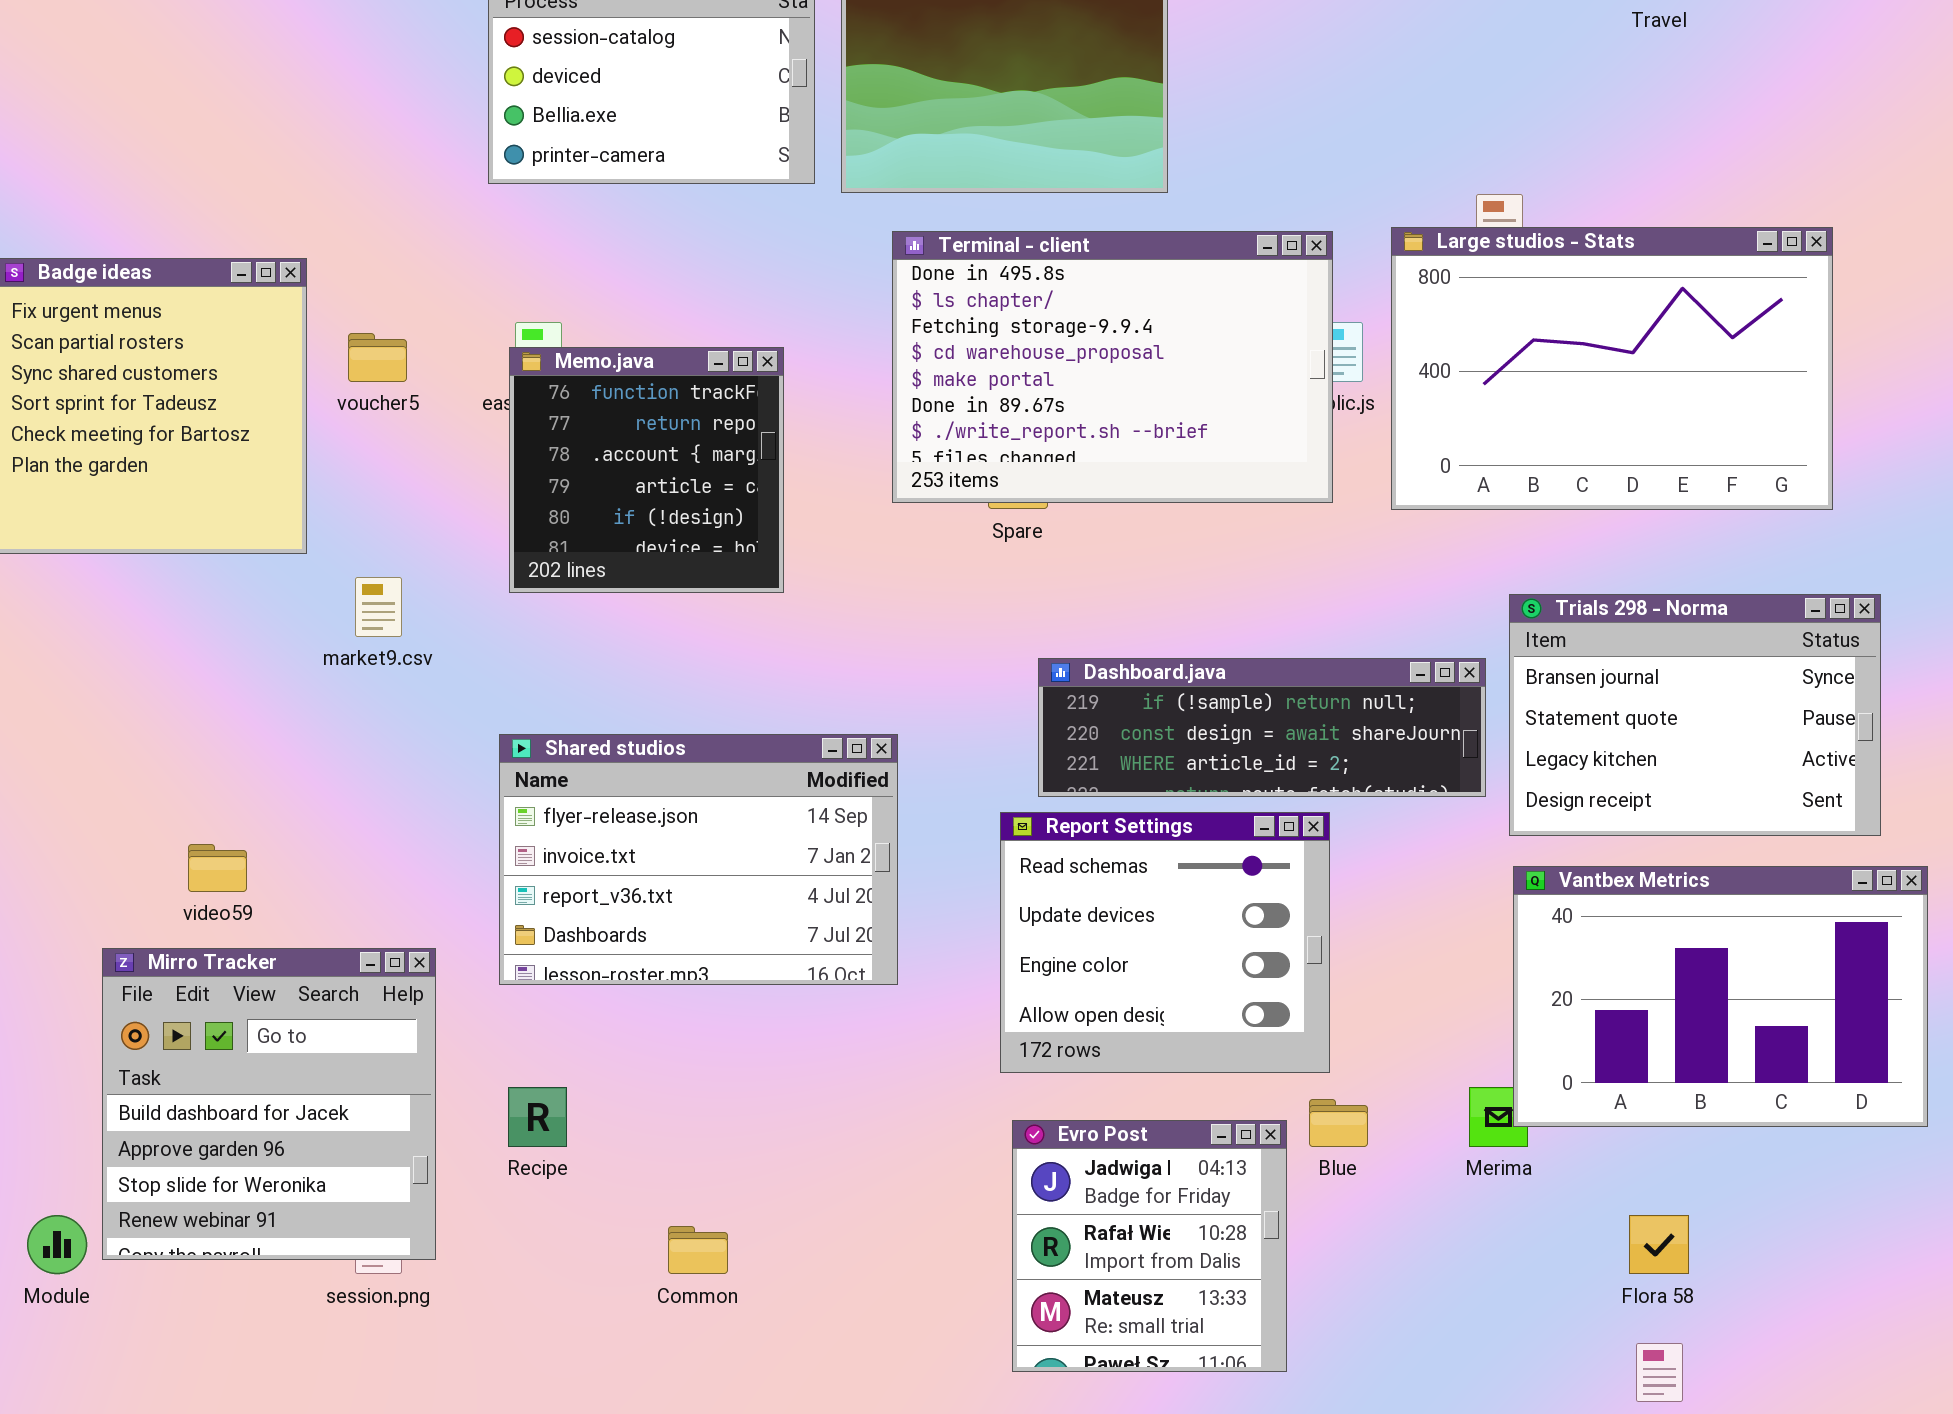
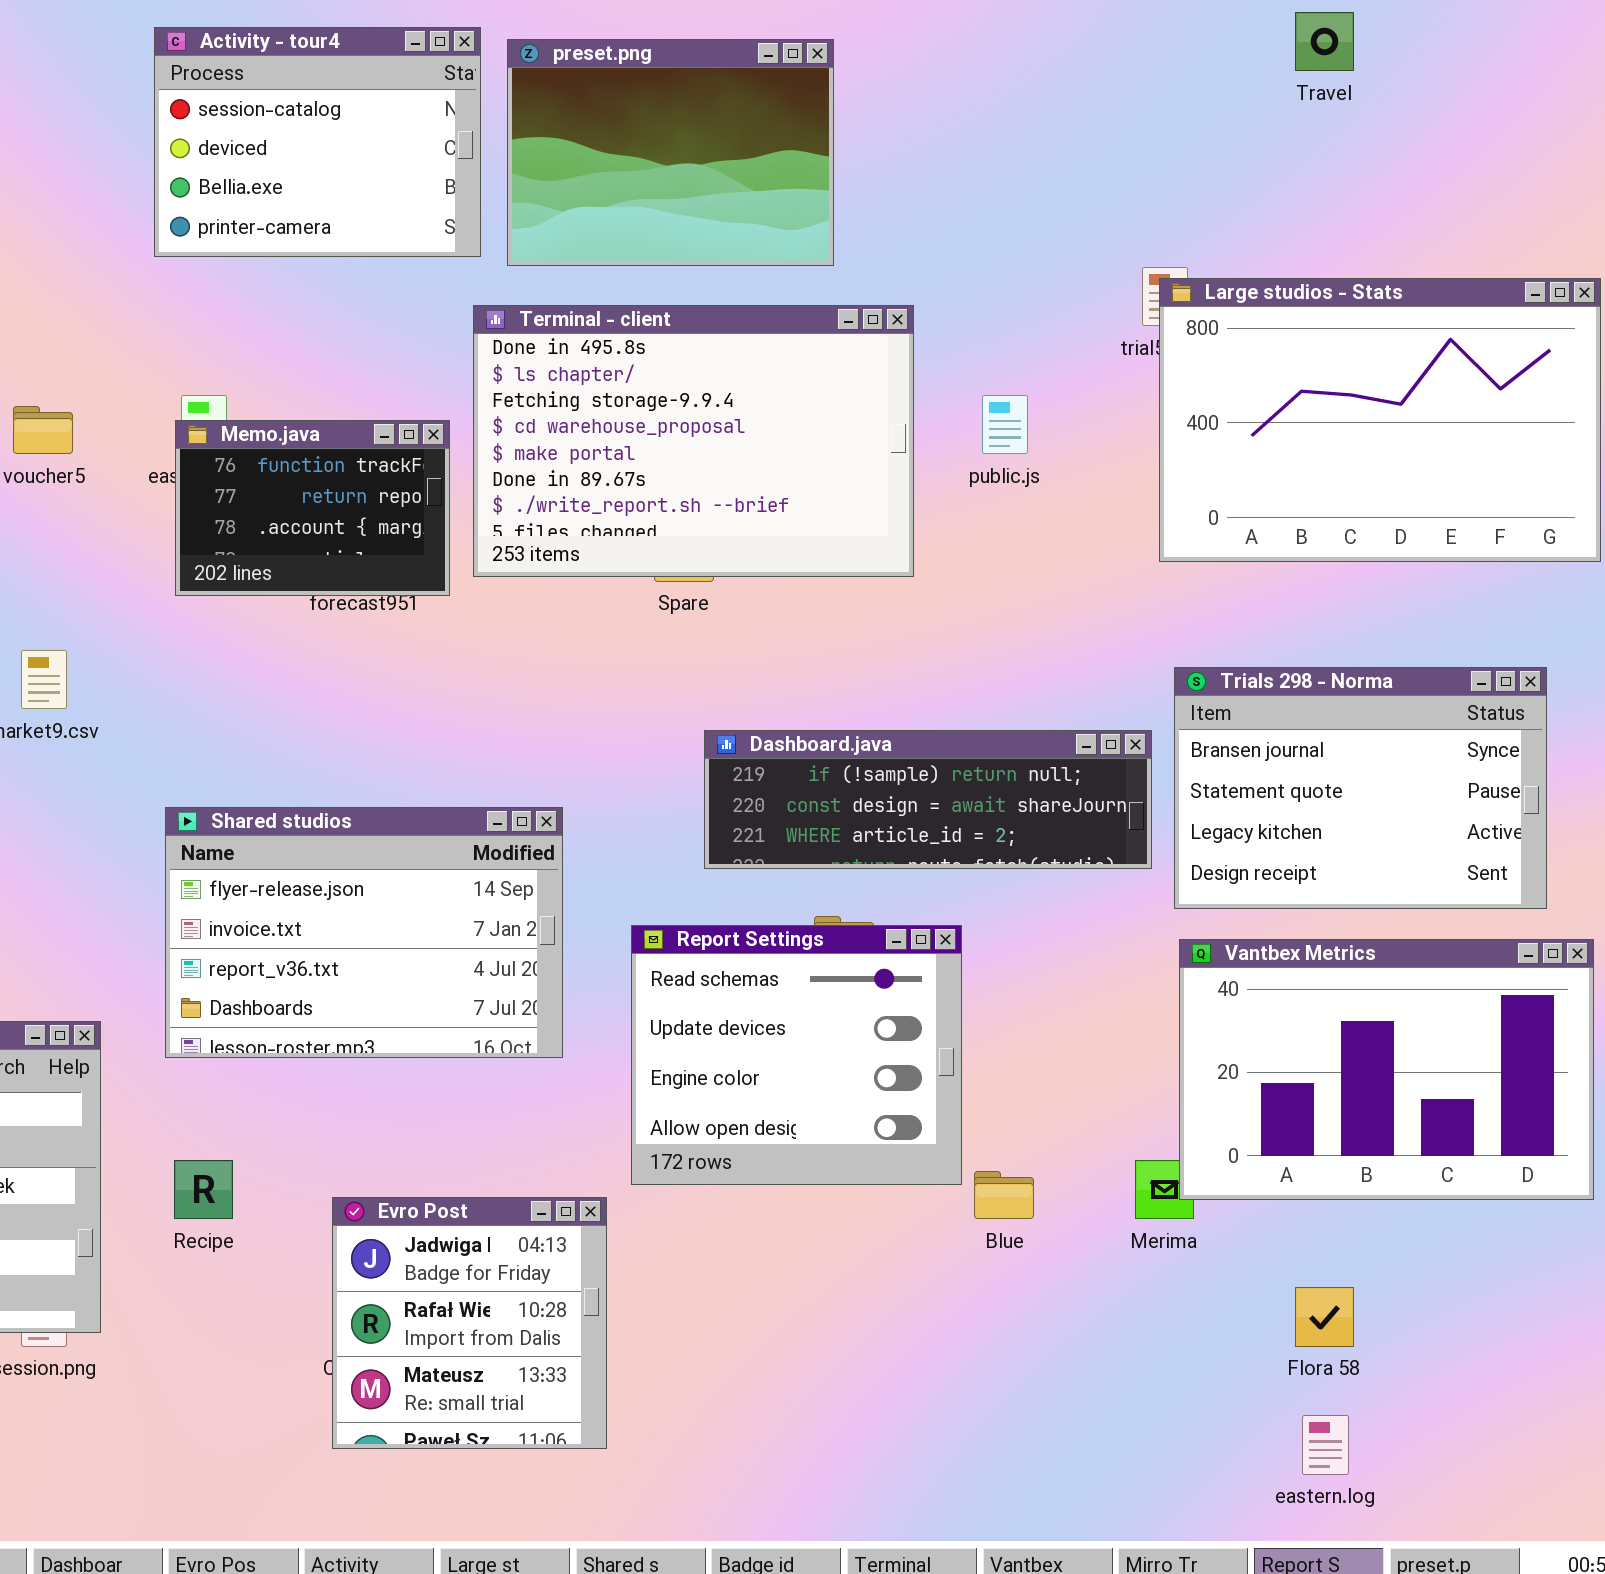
Large studios - Stats: [1391,227,1833,510] -> [1159,278,1601,562], moved
Terminal - client: [892,231,1333,503] -> [473,305,914,577], moved
Memo.java: [509,347,784,593] -> [175,420,450,596], resized
Report Settings: [1000,812,1330,1073] -> [631,925,962,1185], moved
Evro Post: [1012,1120,1287,1372] -> [332,1197,607,1449], moved

